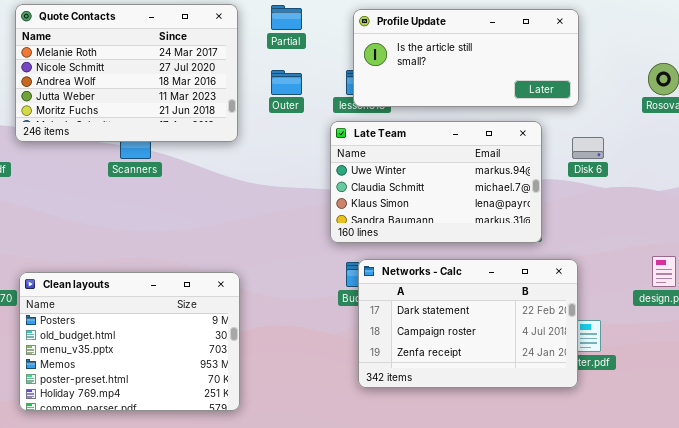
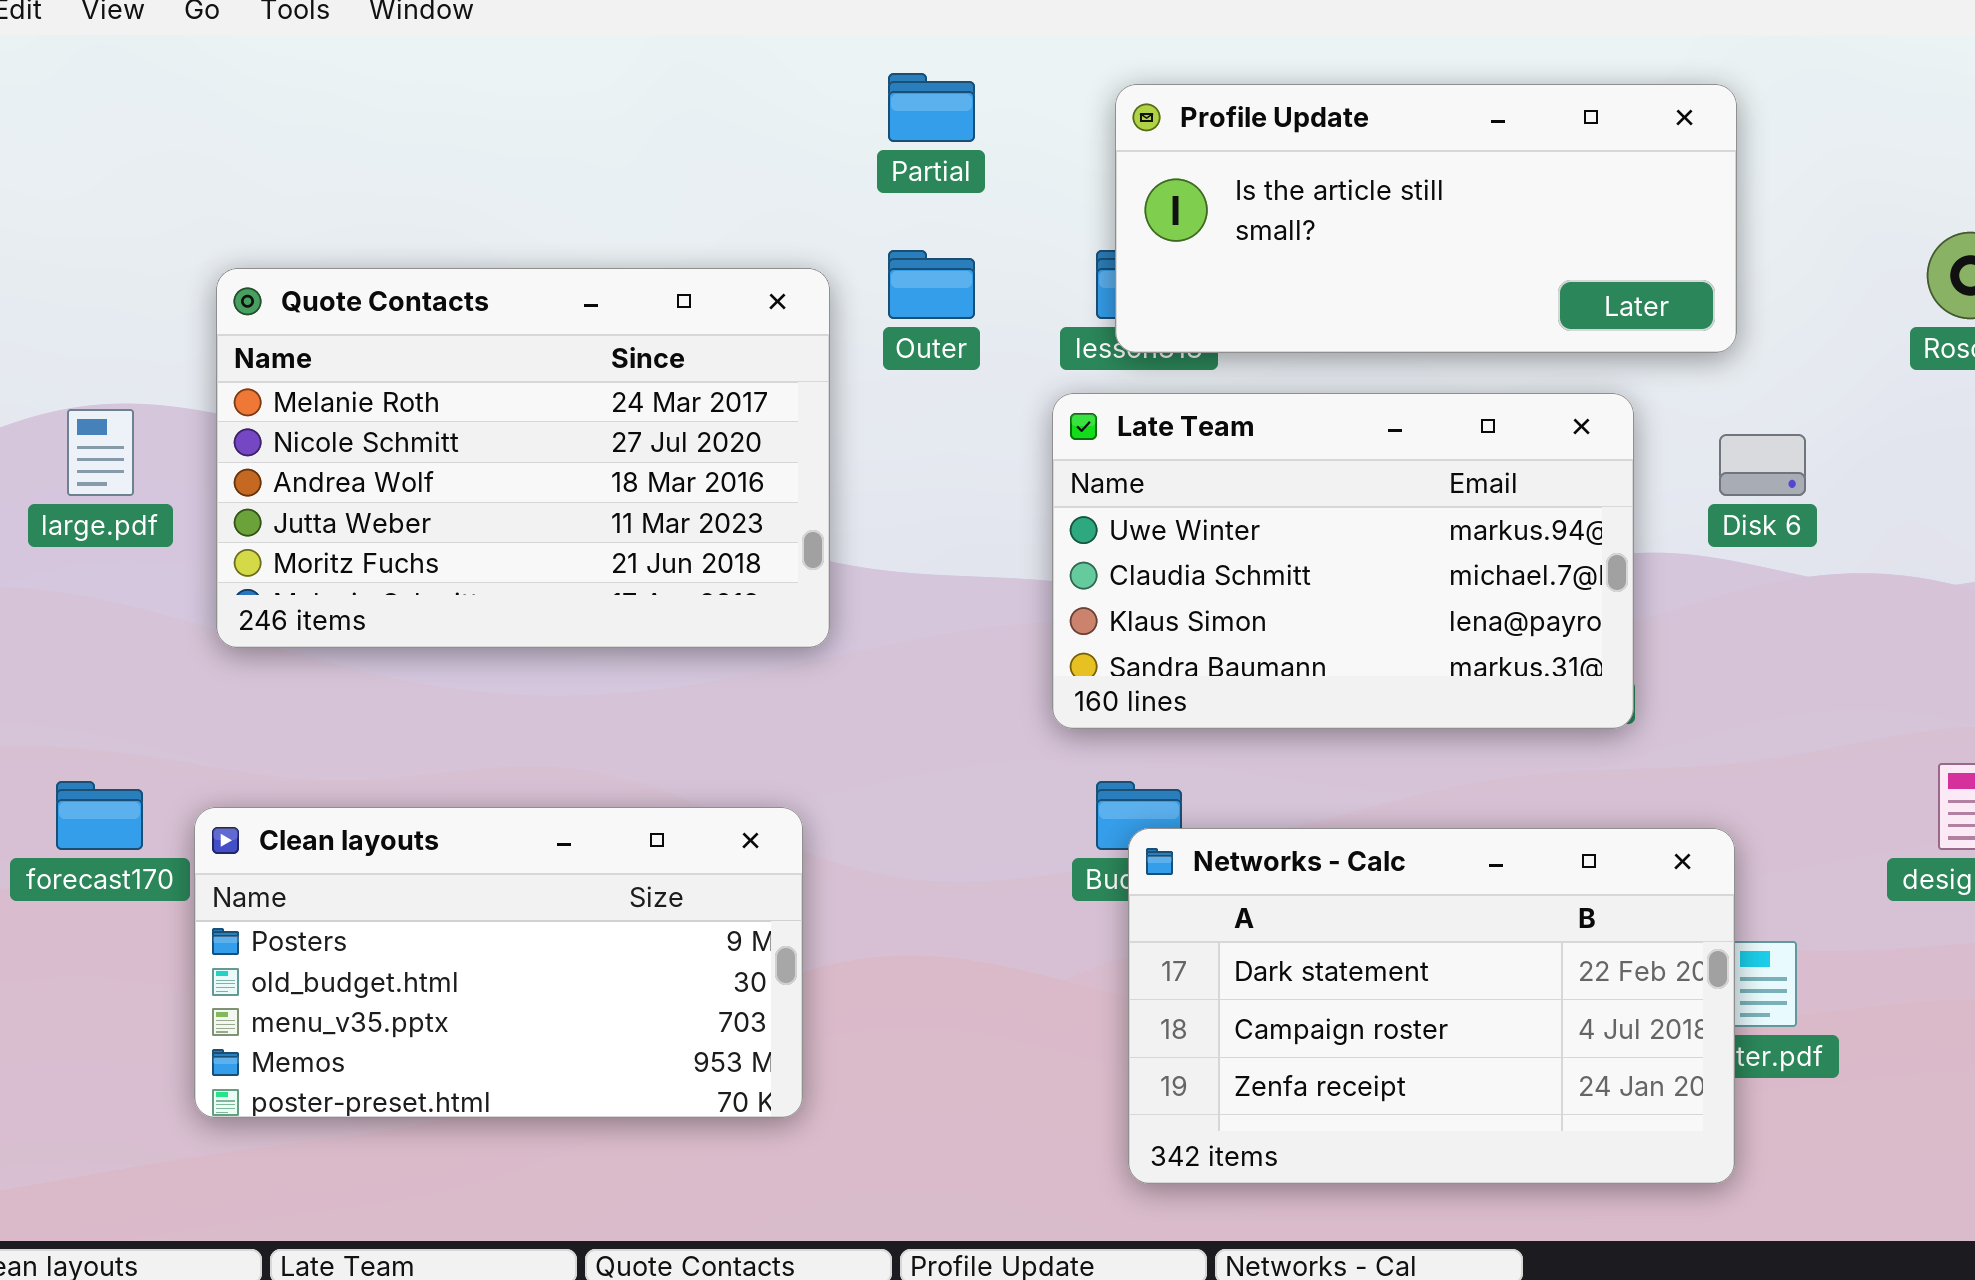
Quote Contacts: [15,4,238,142] -> [216,268,830,648], moved
Networks - Calc: [358,259,578,388] -> [1128,828,1735,1184], moved
Clean layouts: [19,272,240,411] -> [194,807,803,1118], resized

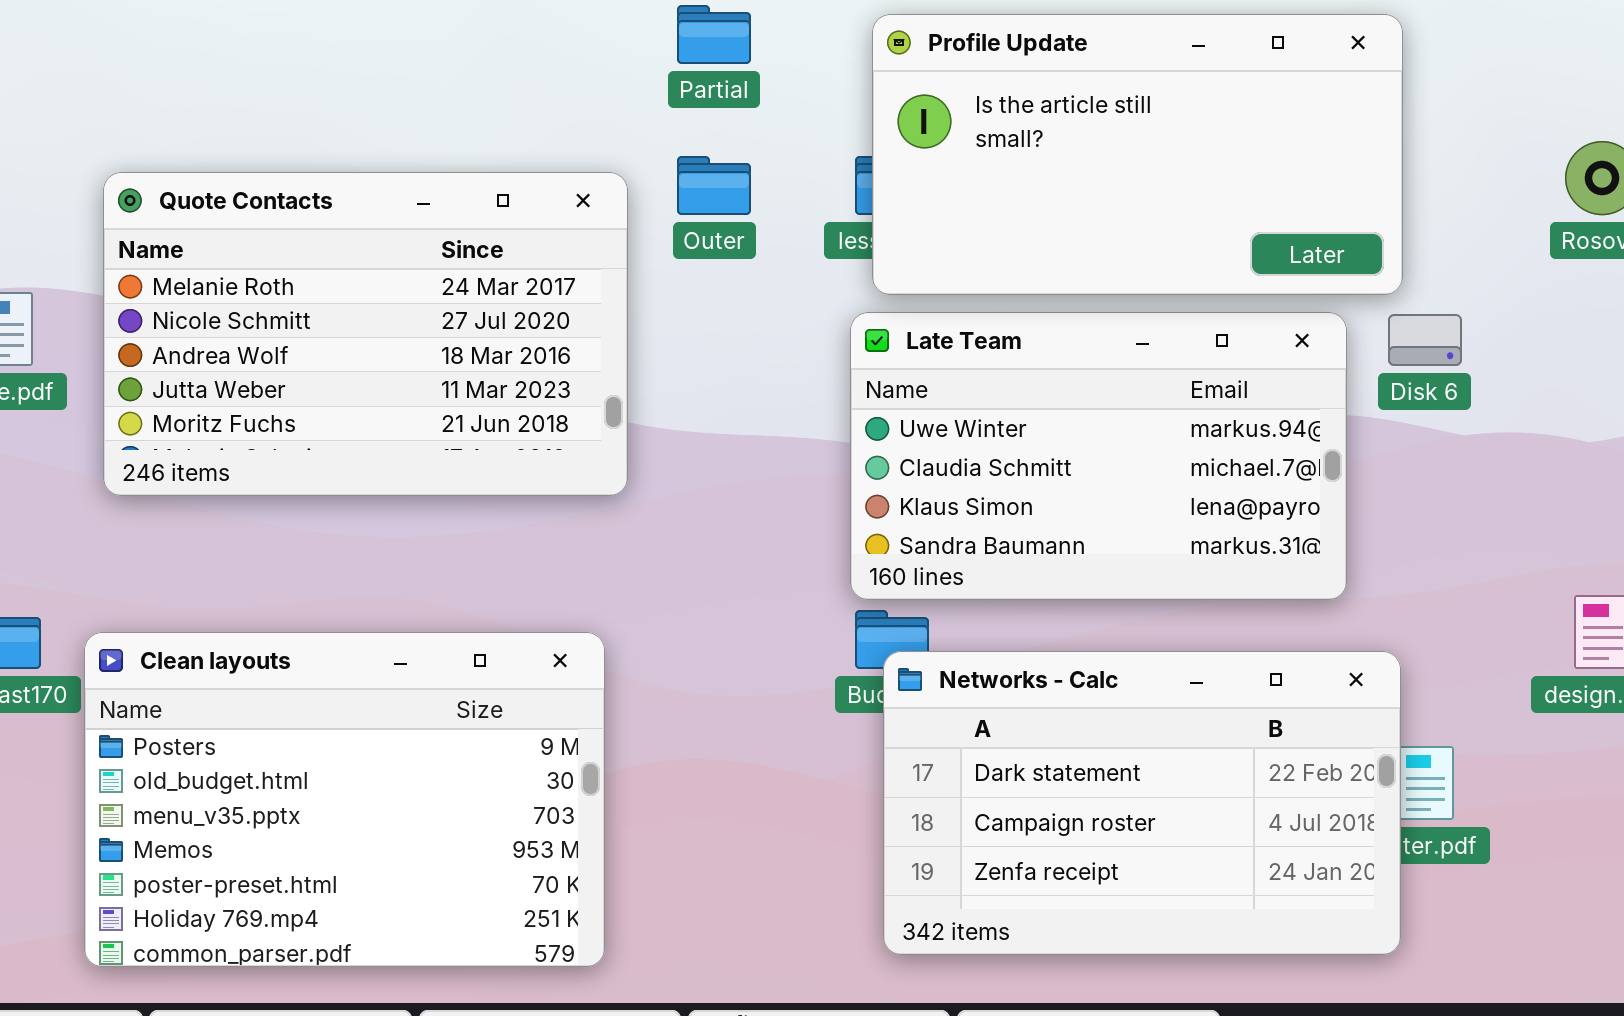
Profile Update: [1115,84,1737,353] -> [872,14,1403,295], resized
Late Team: [1052,393,1634,729] -> [850,312,1347,600], moved
Clean layouts: [194,807,803,1118] -> [84,632,605,967], resized

